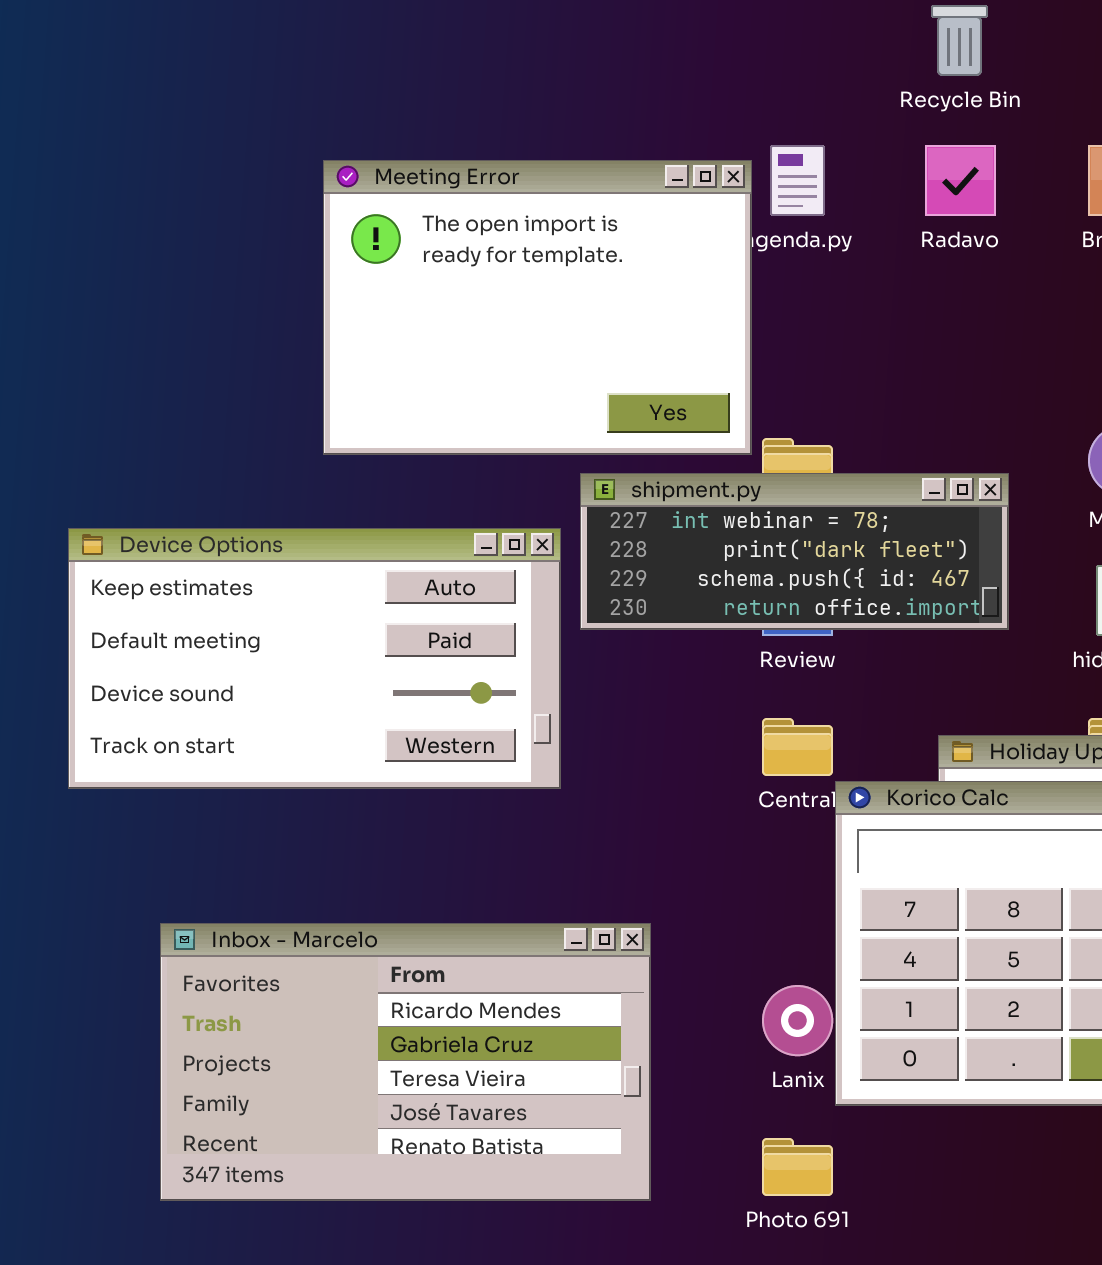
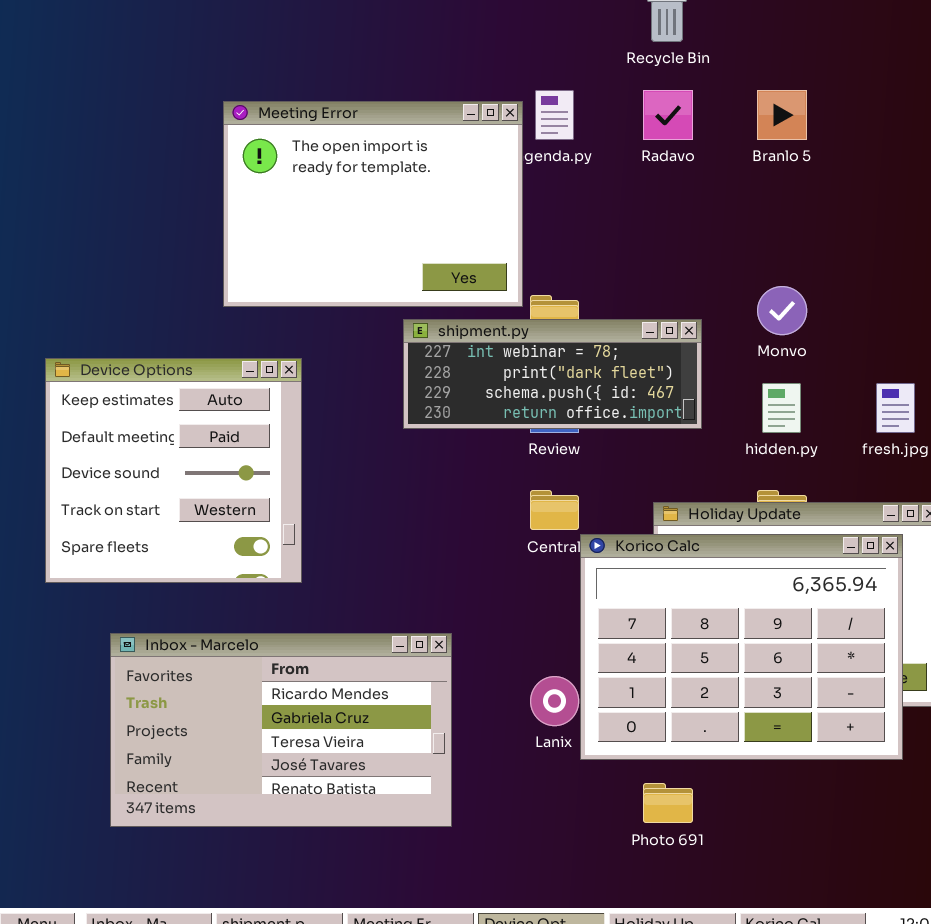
Device Options: [68,528,561,789] -> [45,358,302,583], resized
Photo 691: [762,1138,833,1196] -> [643,783,693,823], moved

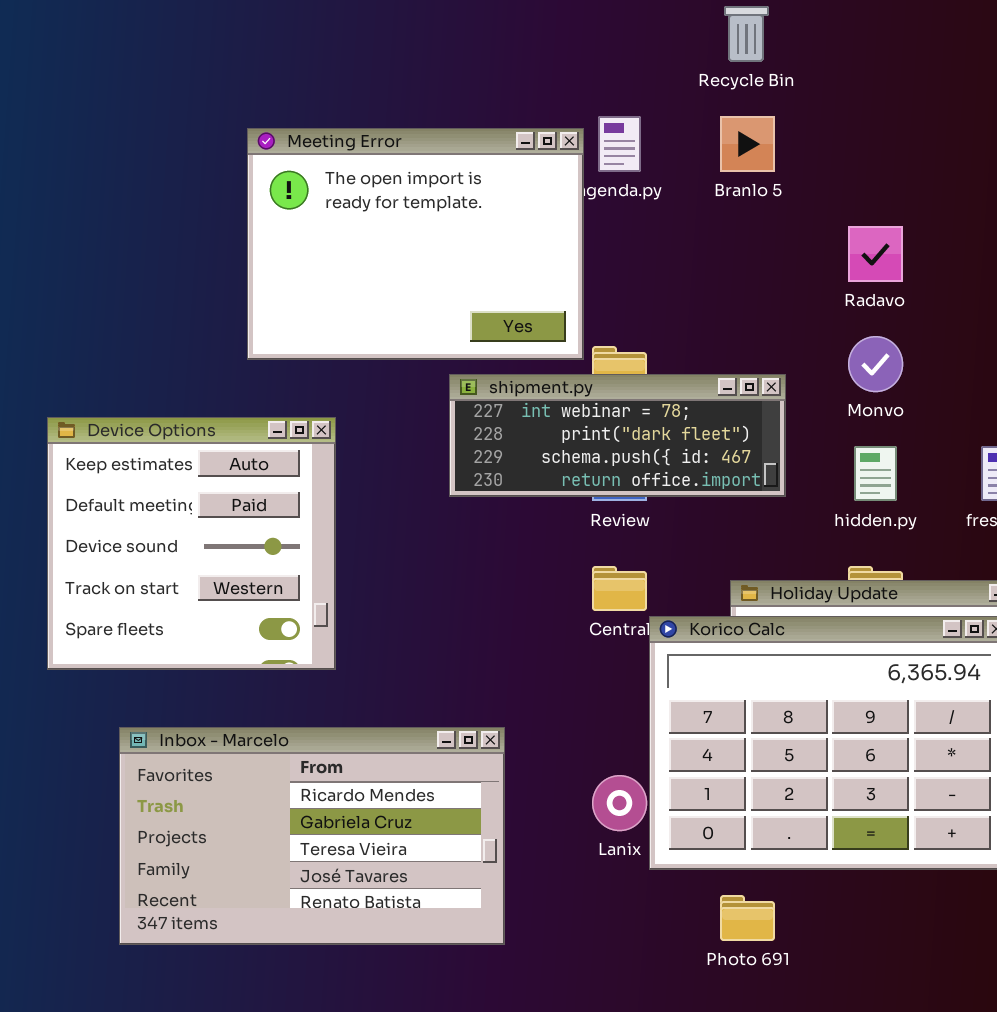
Radavo: [643,90,693,140] -> [848,226,903,282], moved
Branlo 5: [757,90,807,140] -> [720,116,775,172], moved

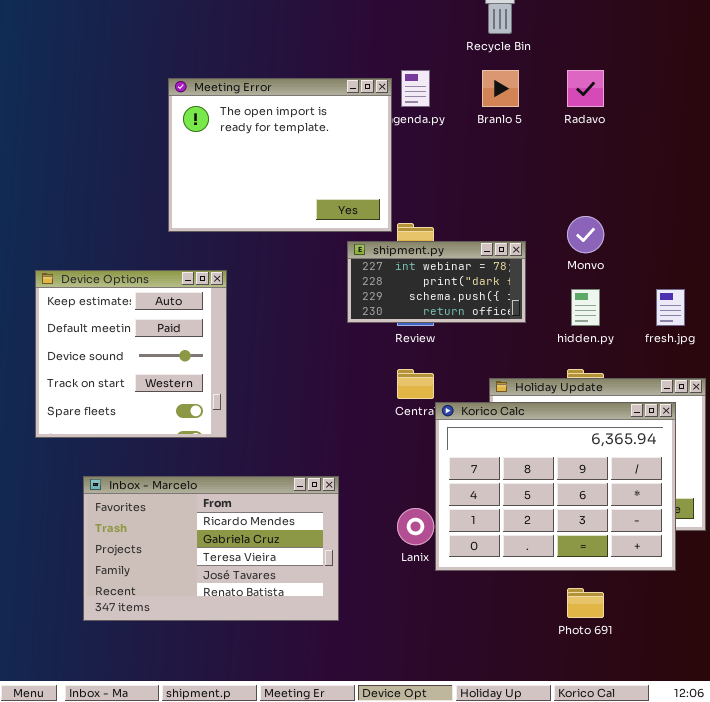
Radavo: [848,226,903,282] -> [567,70,604,107], moved
shipment.py: [449,374,786,497] -> [347,241,526,323], resized
Photo 691: [720,895,775,941] -> [567,588,604,618], moved

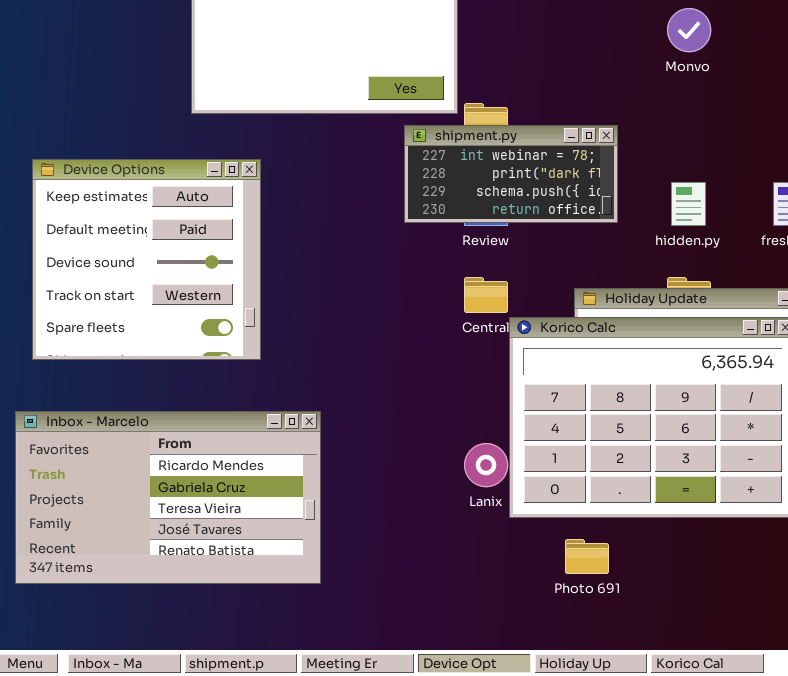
Monvo: [567,216,604,253] -> [667,8,711,52], moved
Inbox - Marcelo: [83,476,339,621] -> [15,411,321,584], moved
Photo 691: [567,588,604,618] -> [565,539,609,574], moved

